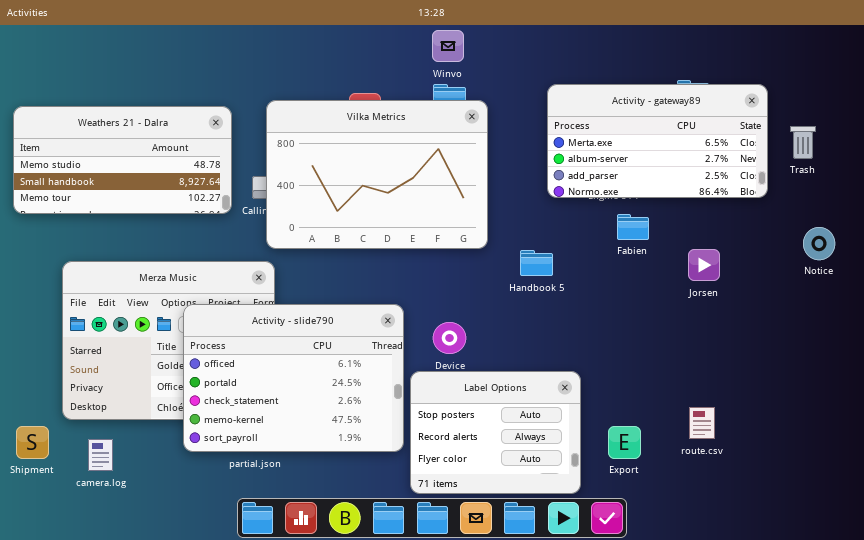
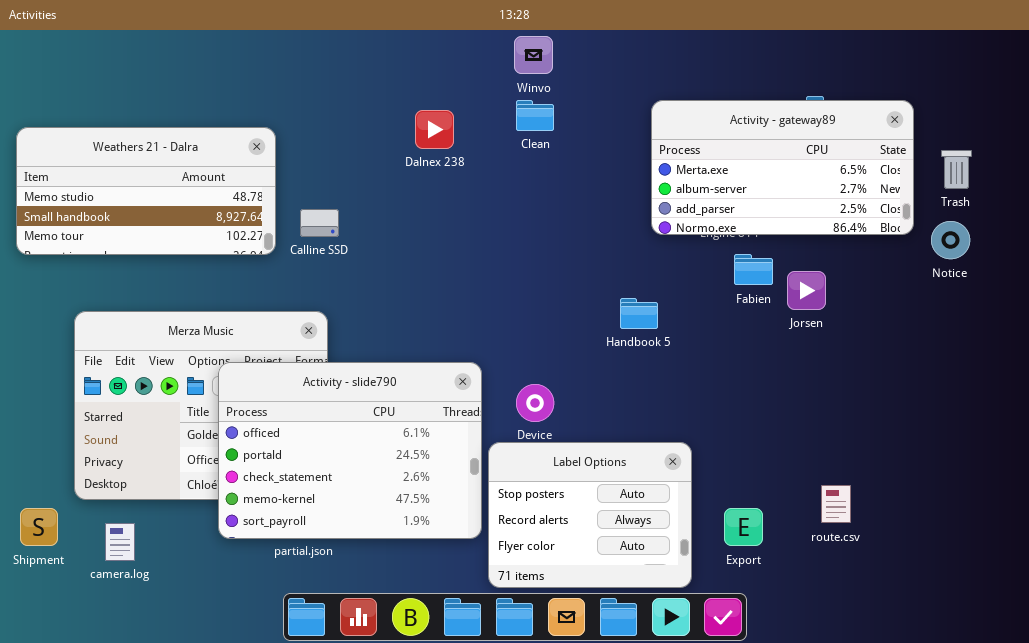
Vilka Metrics: [266,100,488,249] -> none, closed
Notice: [803,227,835,260] -> [931,221,970,259], moved
Jorsen: [688,249,720,281] -> [787,271,826,310], moved

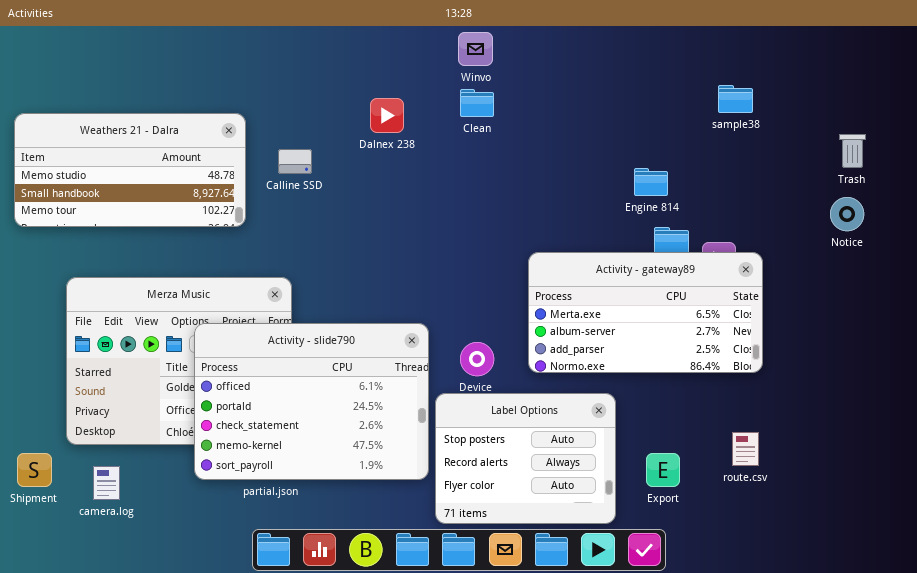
Activity - gateway89: [651,100,914,235] -> [528,252,763,373], moved
Calline SSD: [300,209,339,237] -> [278,149,312,174], moved

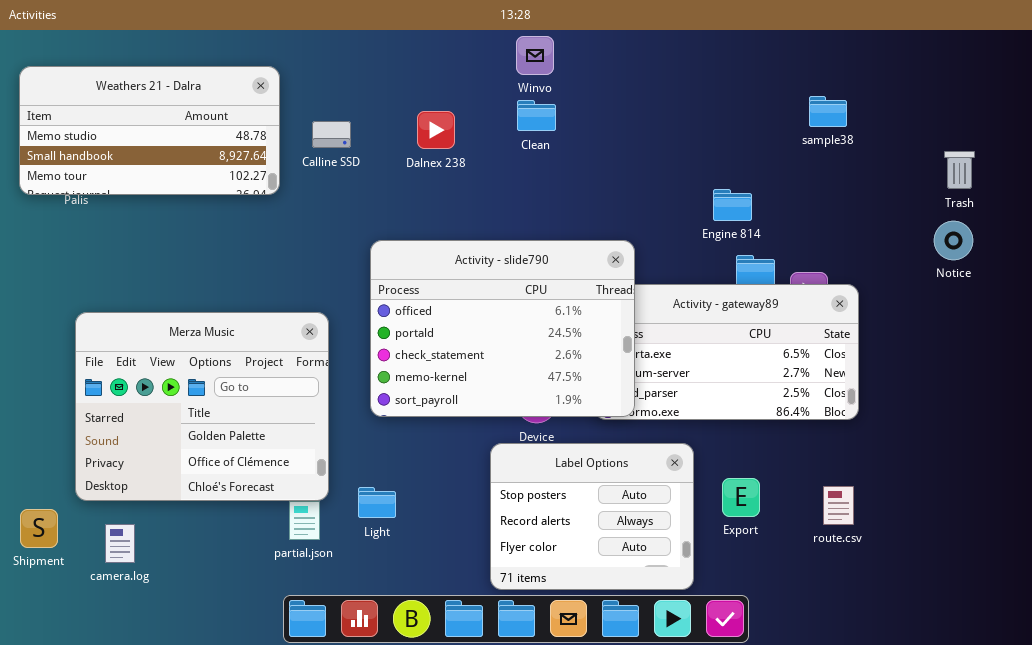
Weathers 21 - Dalra: [14,113,246,227] -> [19,66,280,195], moved
Calline SSD: [278,149,312,174] -> [312,121,351,148], moved
Activity - slide790: [194,323,429,480] -> [370,240,635,417], moved
Export: [646,453,680,487] -> [722,478,760,517], moved

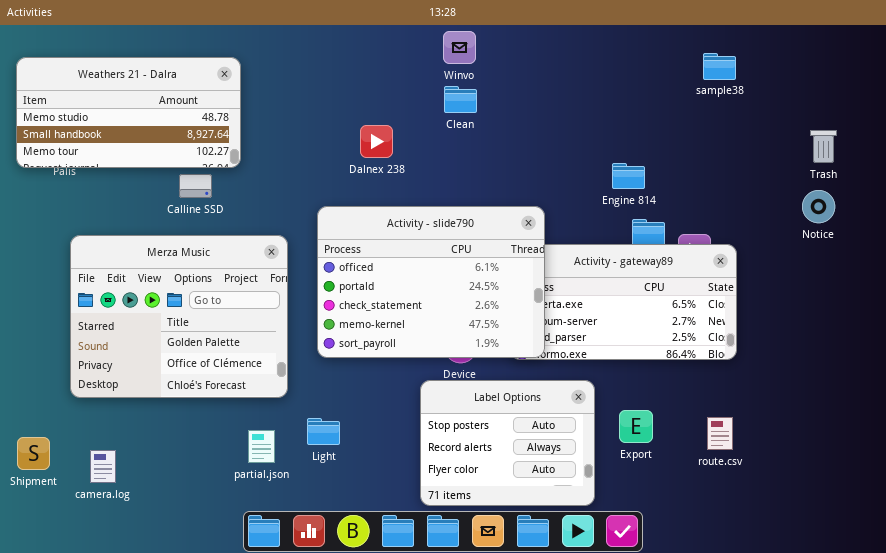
sample38: [809,96,847,127] -> [703,53,736,80], moved
Dalnex 238: [417,111,455,149] -> [360,125,393,158], moved
Calline SSD: [312,121,351,148] -> [179,174,212,198], moved
Merza Music: [75,312,329,501] -> [70,235,288,398], moved

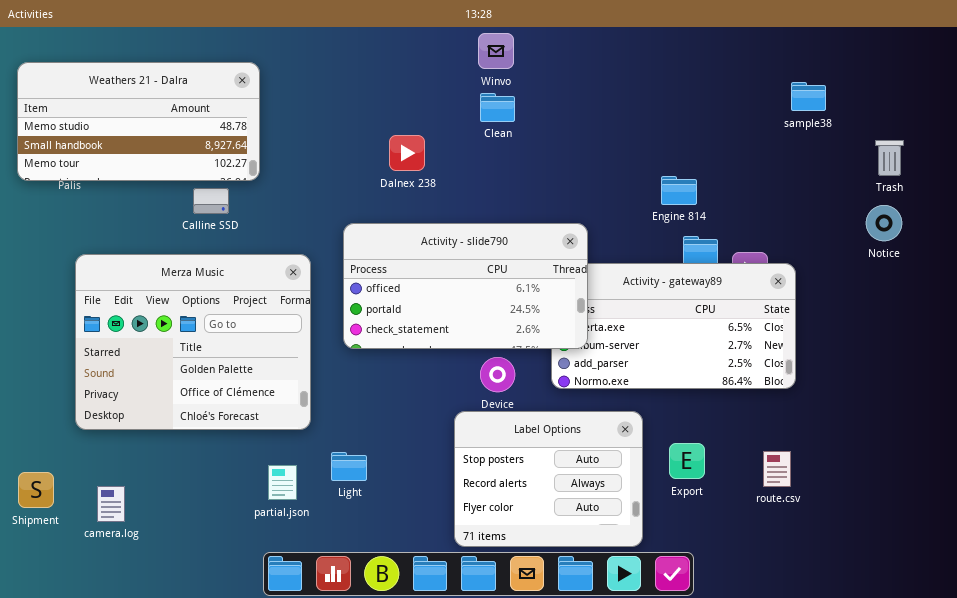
sample38: [703,53,736,80] -> [791,82,826,111], moved
Activity - slide790: [317,206,545,358] -> [343,223,588,349], resized

